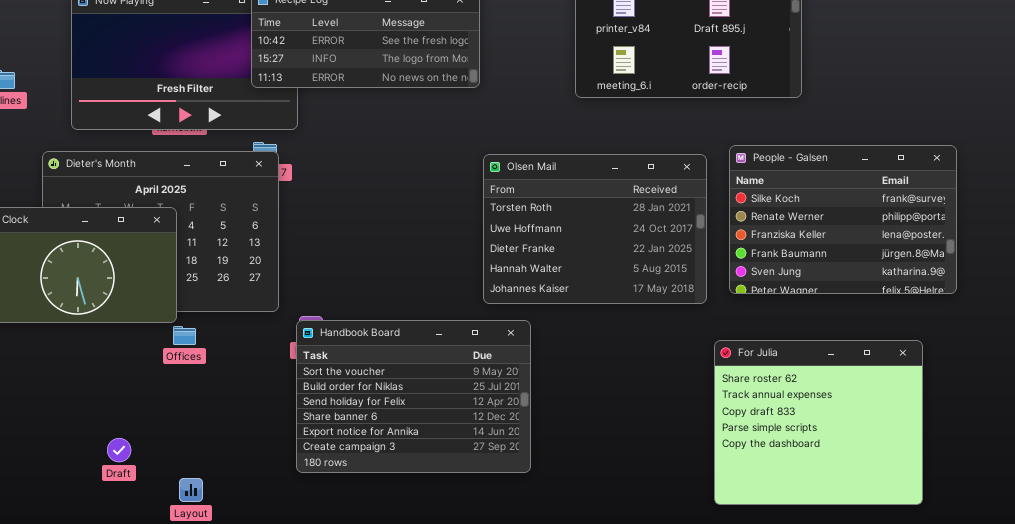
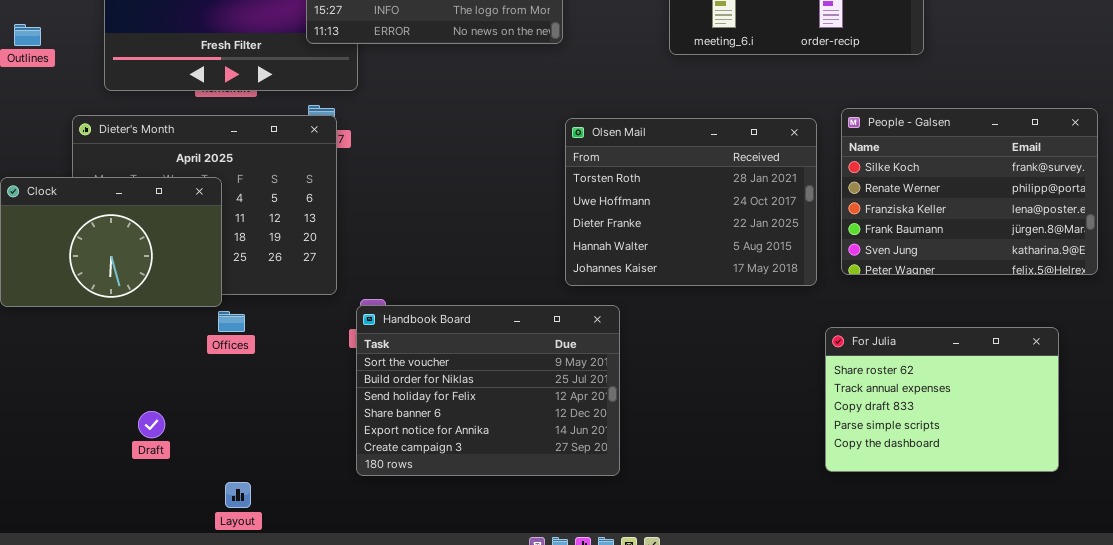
For Julia: [714,340,923,505] -> [825,327,1059,472], resized
Draft: [107,438,131,462] -> [138,411,165,438], moved

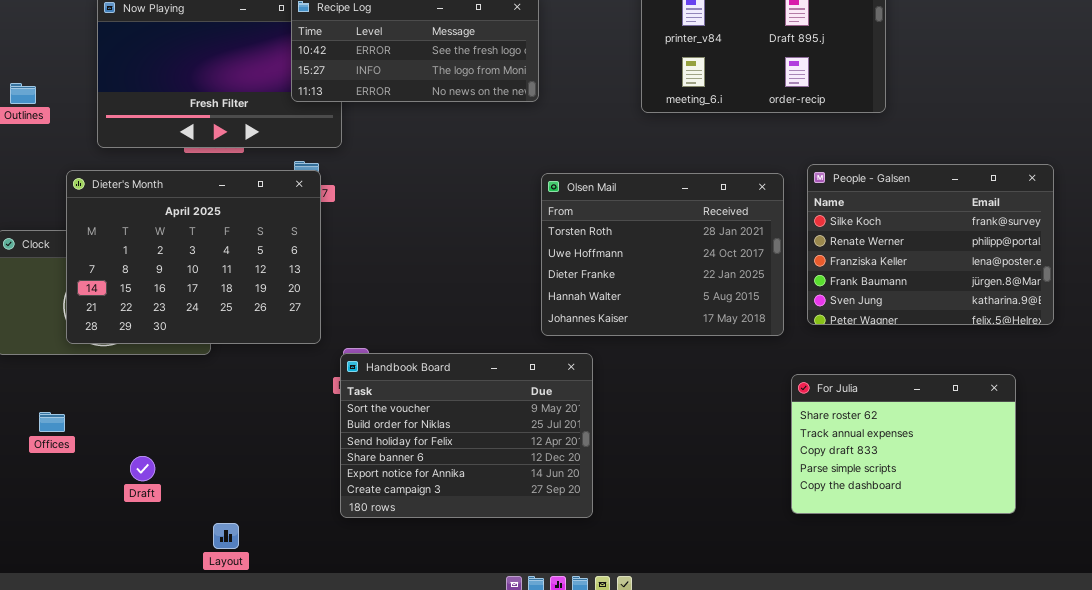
Dieter's Month: [72,115,337,295] -> [66,170,321,344], raised
Offices: [218,311,245,332] -> [39,412,65,432], moved

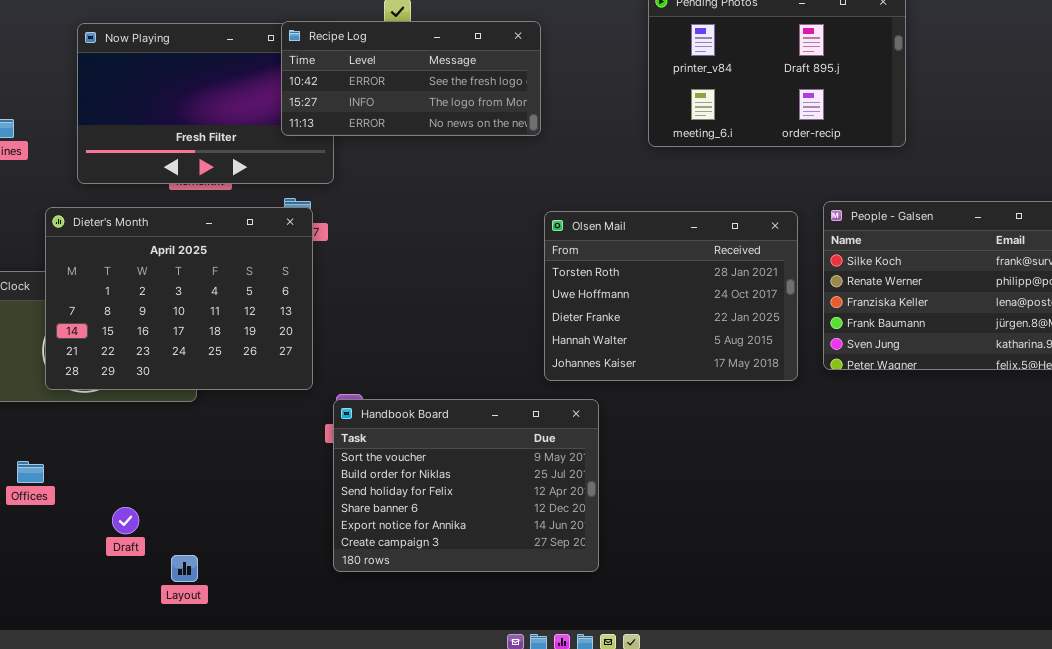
For Julia: [791,374,1016,514] -> none, closed
Layout: [213,523,239,549] -> [171,555,198,582], moved

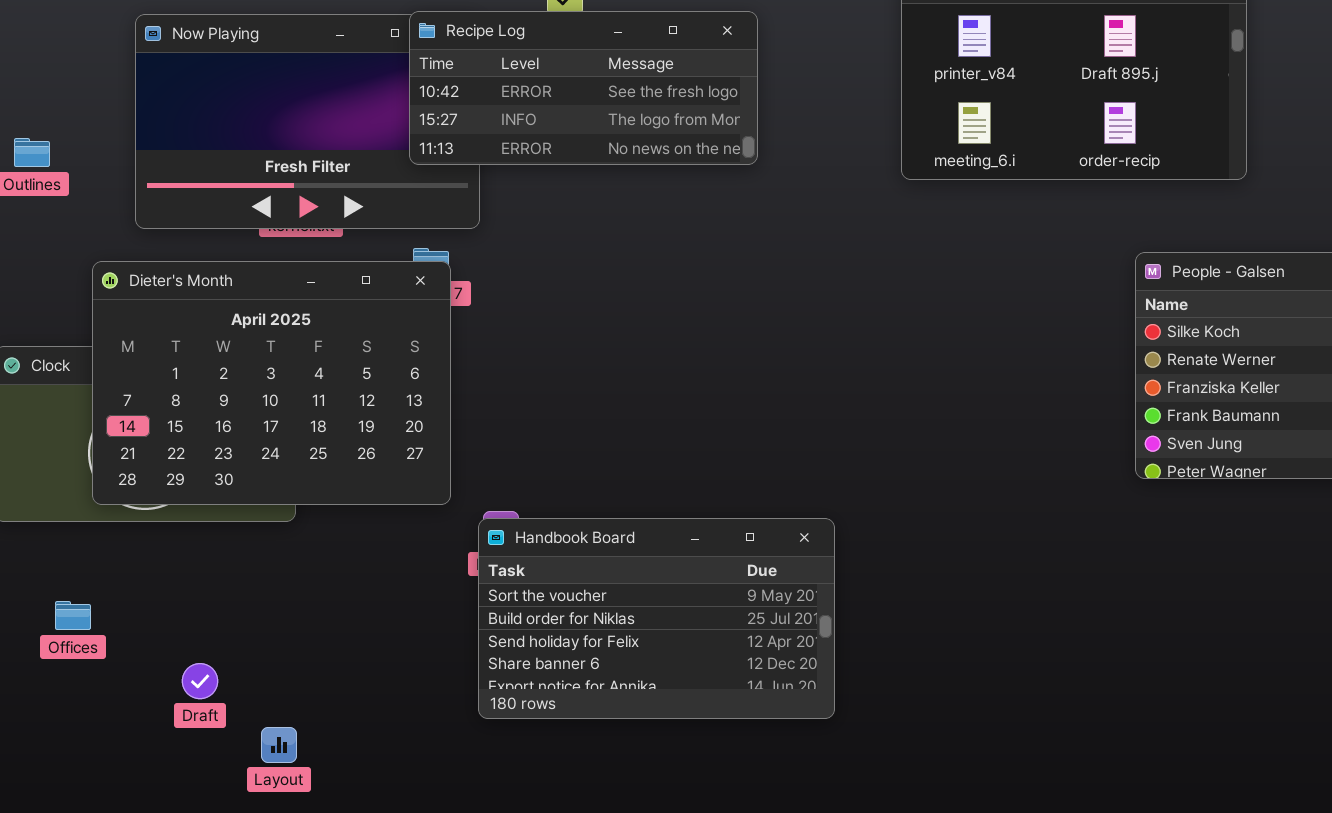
Olsen Mail: [544,211,798,381] -> none, closed
Handbook Board: [333,399,599,572] -> [478,518,835,719], resized

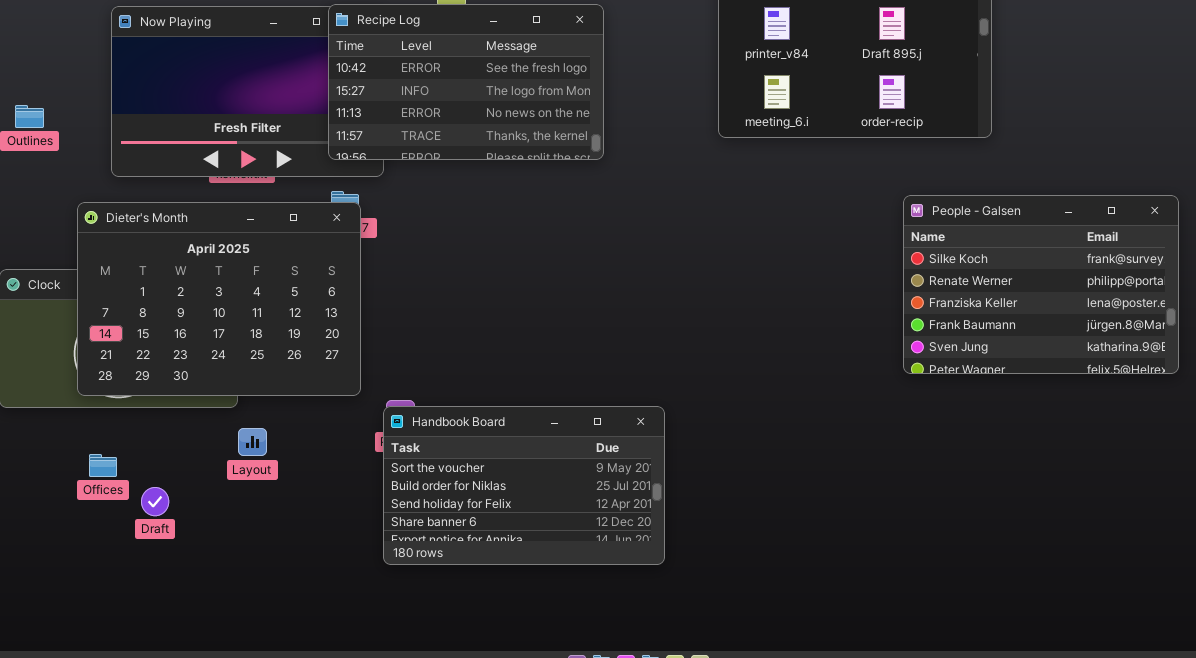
Recipe Log: [409,11,758,165] -> [328,4,604,160], resized
Offices: [55,601,91,630] -> [89,454,117,477], moved
Draft: [182,663,218,699] -> [141,487,169,516], moved
Layout: [261,727,297,763] -> [238,428,267,456], moved

